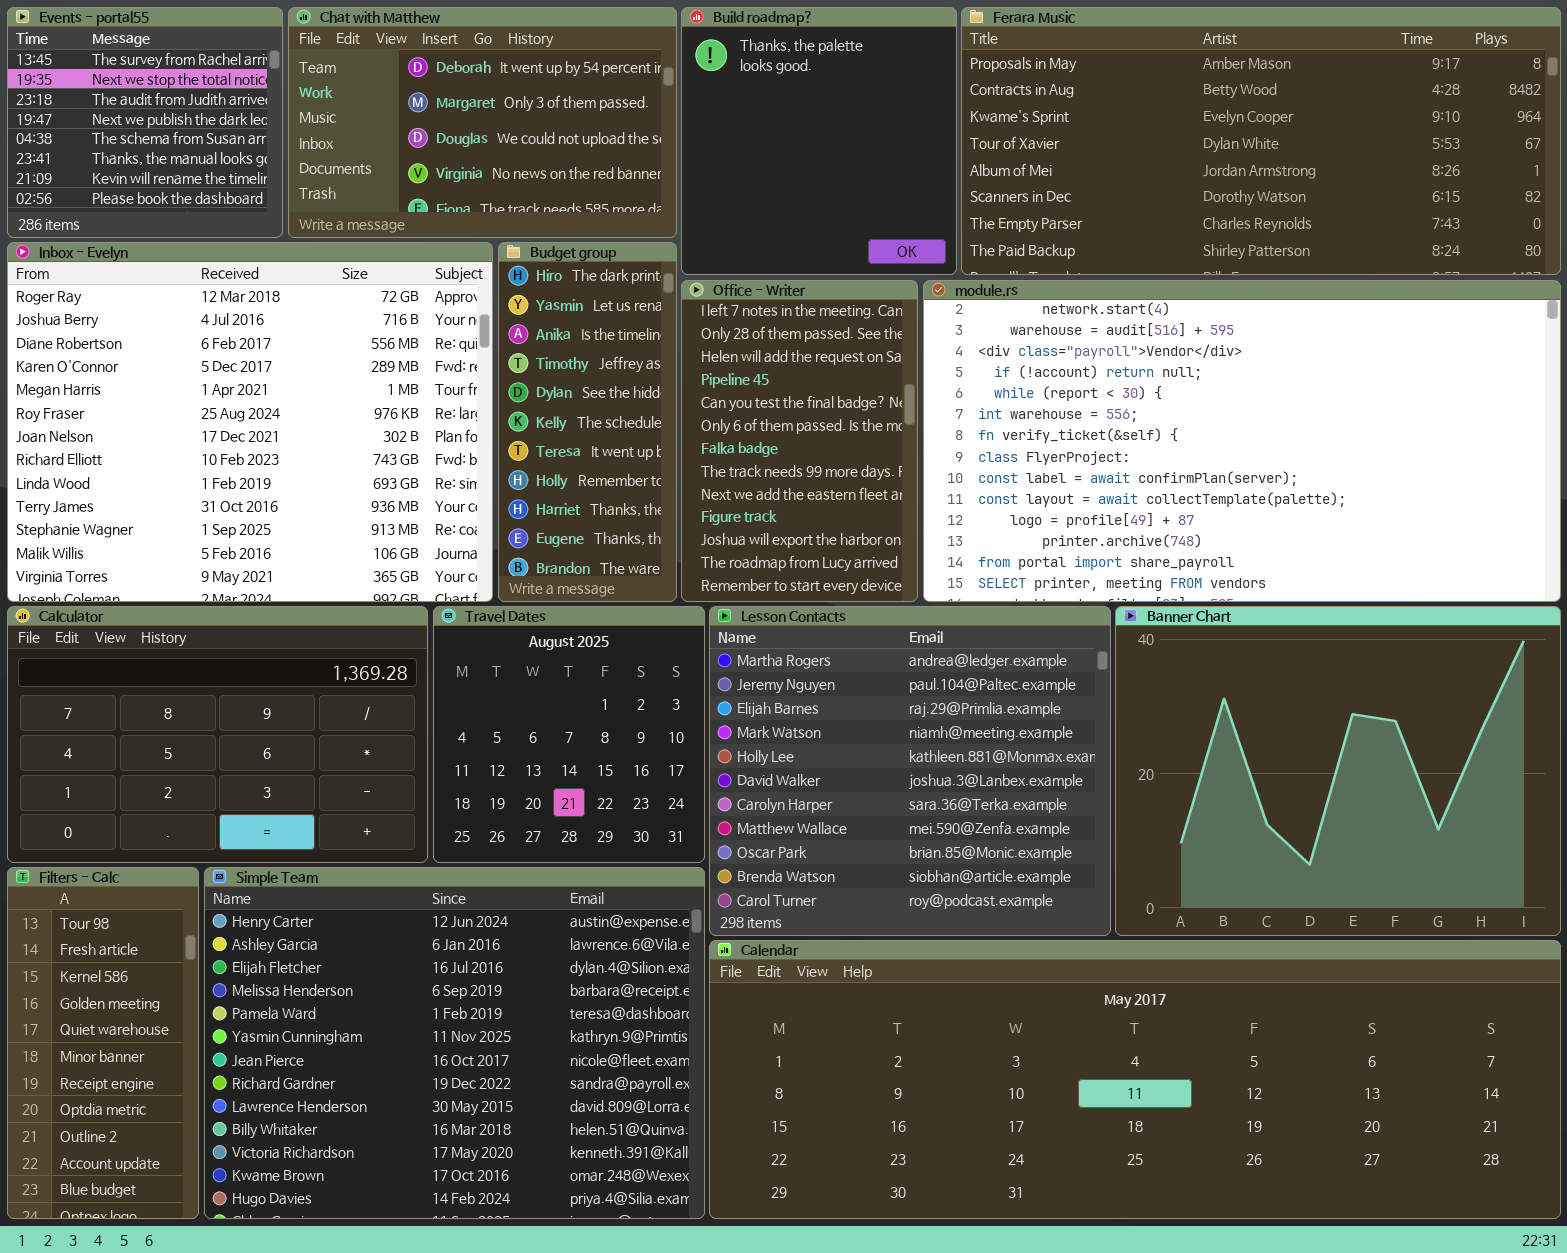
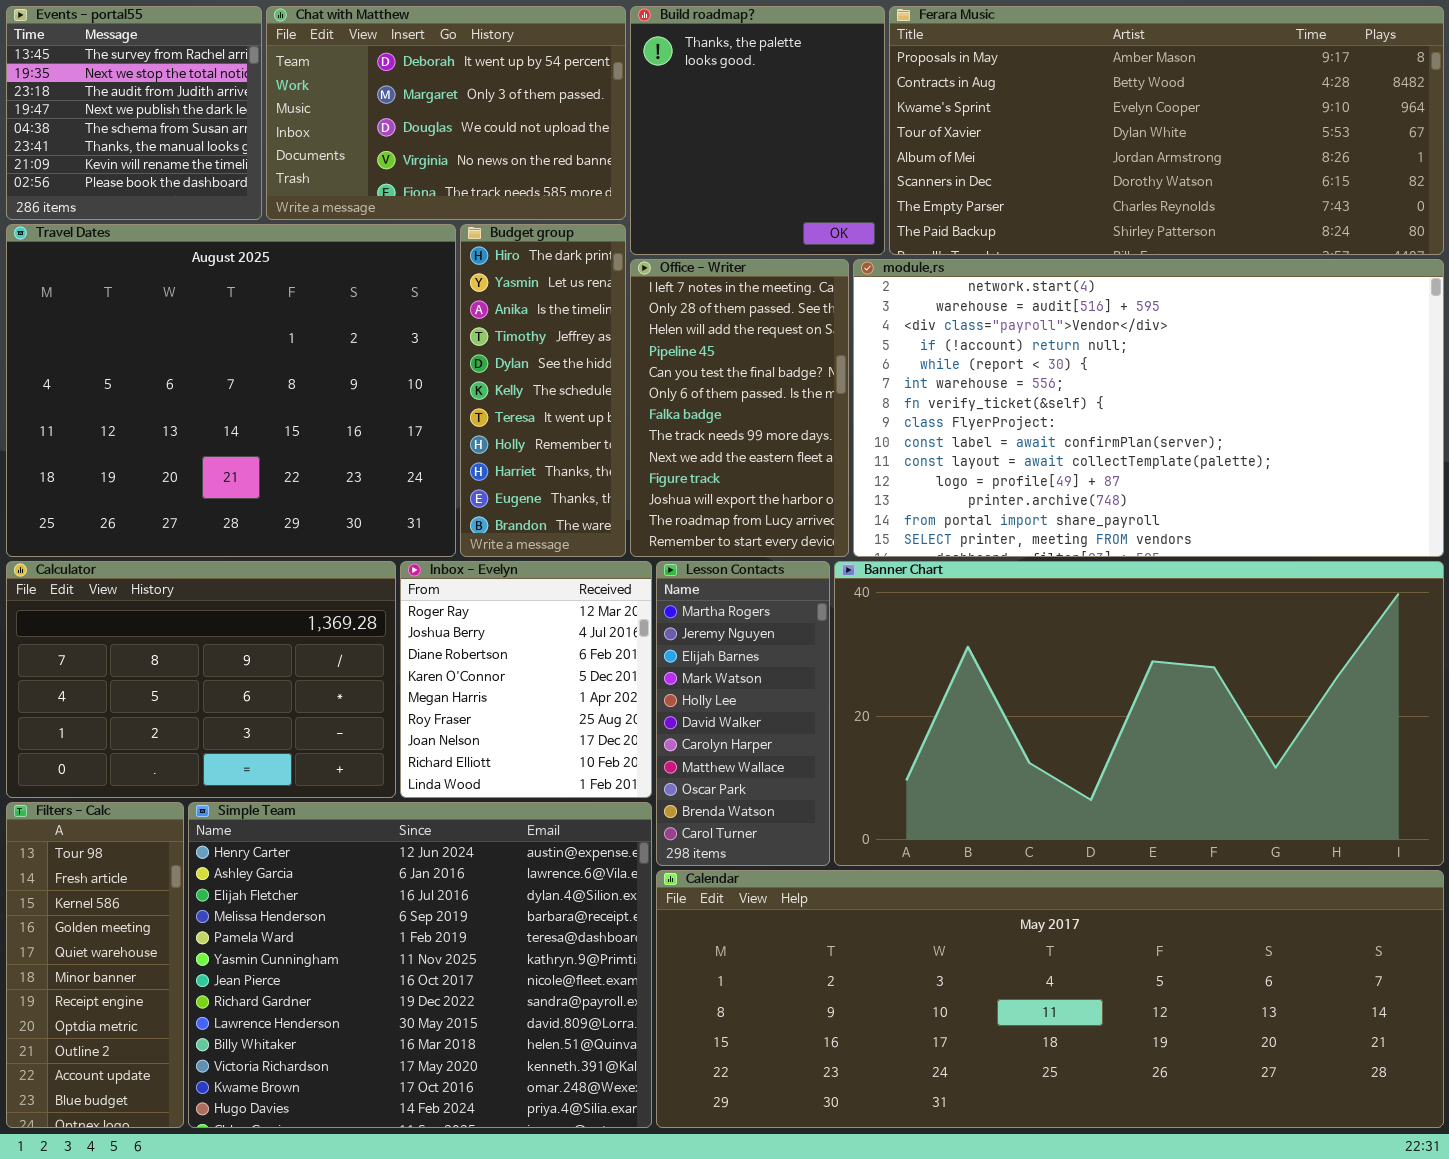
Inbox - Evelyn: [7,242,493,602] -> [400,561,652,798], moved, resized
Travel Dates: [433,606,705,863] -> [6,224,456,557], moved, resized
Lesson Contacts: [709,606,1111,936] -> [656,561,830,866], resized
Banner Chart: [1115,606,1561,936] -> [834,561,1444,866], resized

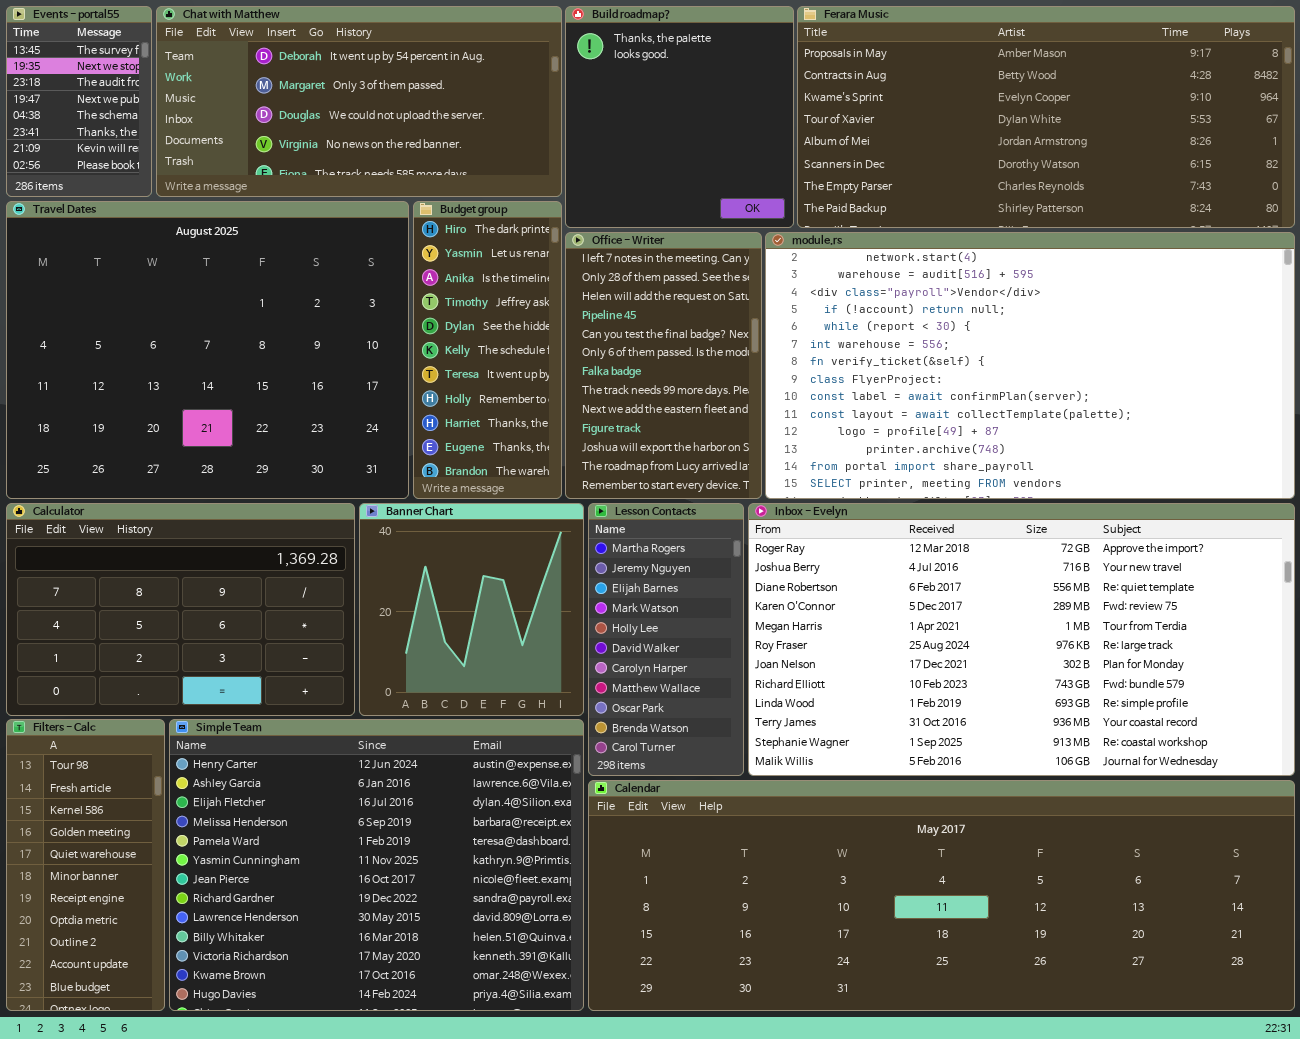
Events - portal55: [6,6,262,220] -> [6,6,152,197], resized
Chat with Matthew: [266,6,626,220] -> [156,6,562,197], resized
Inbox - Evelyn: [400,561,652,798] -> [748,503,1295,776], moved, resized
Banner Chart: [834,561,1444,866] -> [359,503,584,716], moved, resized

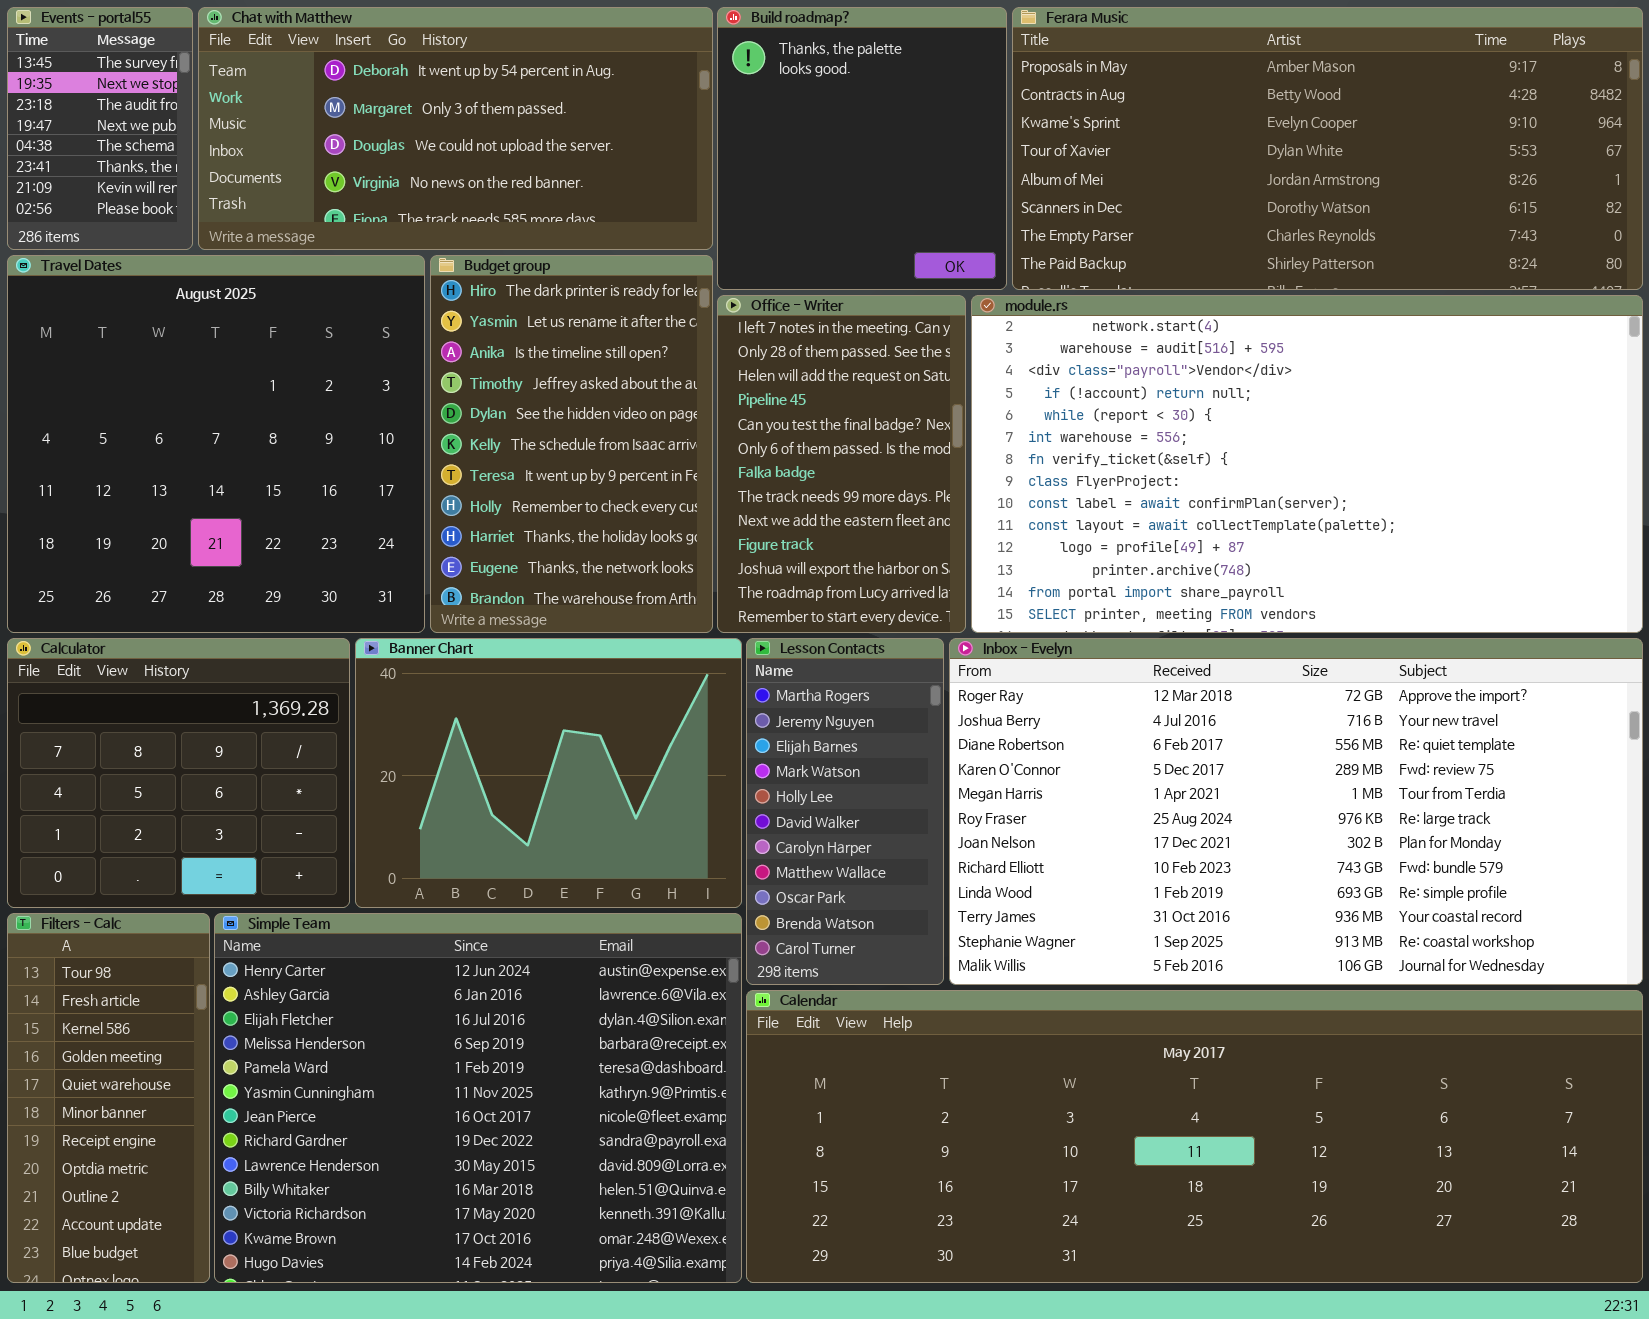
Travel Dates: [6,201,409,499] -> [7,255,425,633], resized
Budget group: [413,201,562,499] -> [430,255,713,633], resized
Calculator: [6,503,355,716] -> [7,638,350,908], resized
Banner Chart: [359,503,584,716] -> [355,638,742,908], resized

